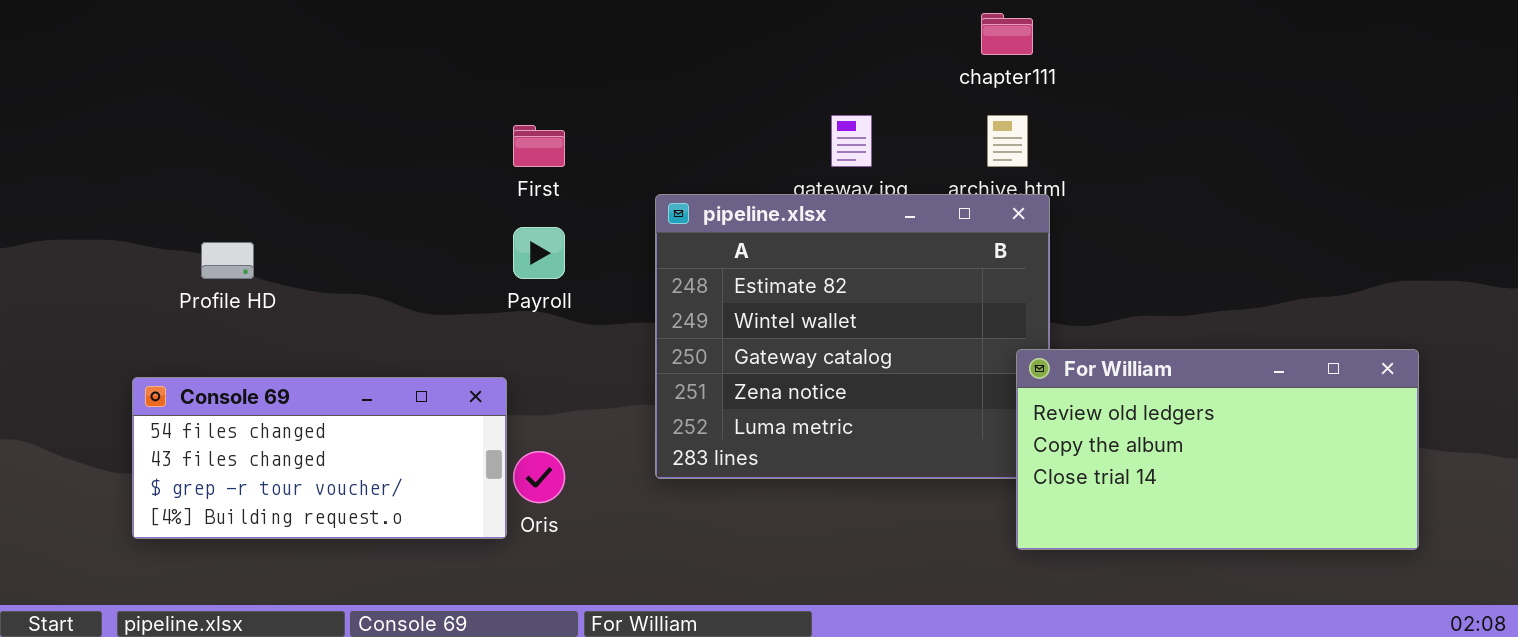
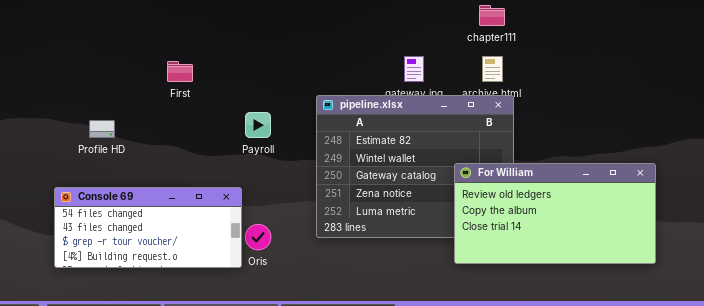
First: [513,125,565,167] -> [167,61,193,82], moved
For William: [1016,349,1419,550] -> [454,163,656,264], moved

